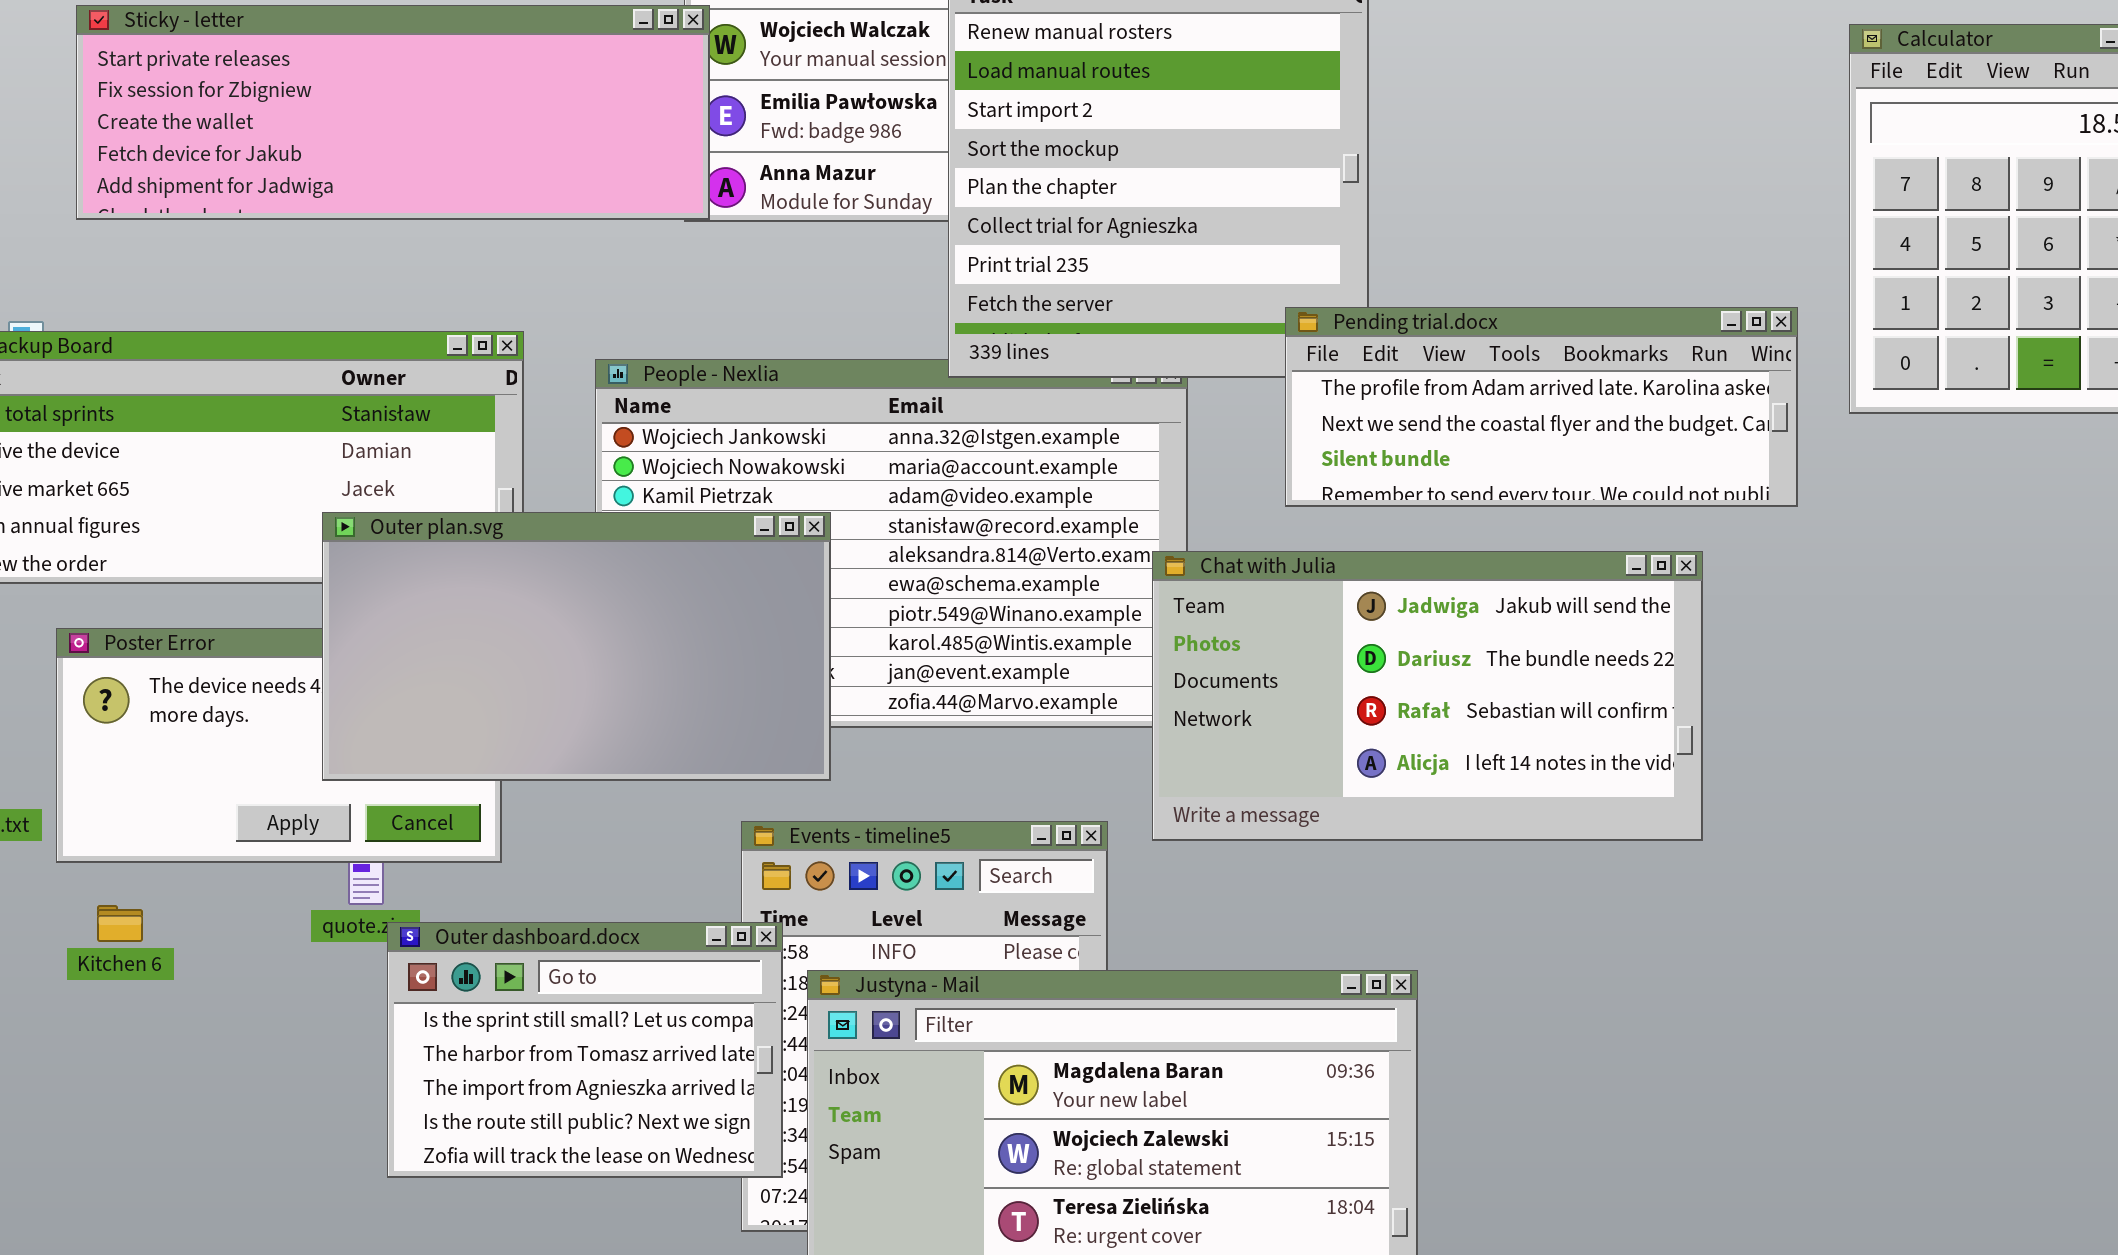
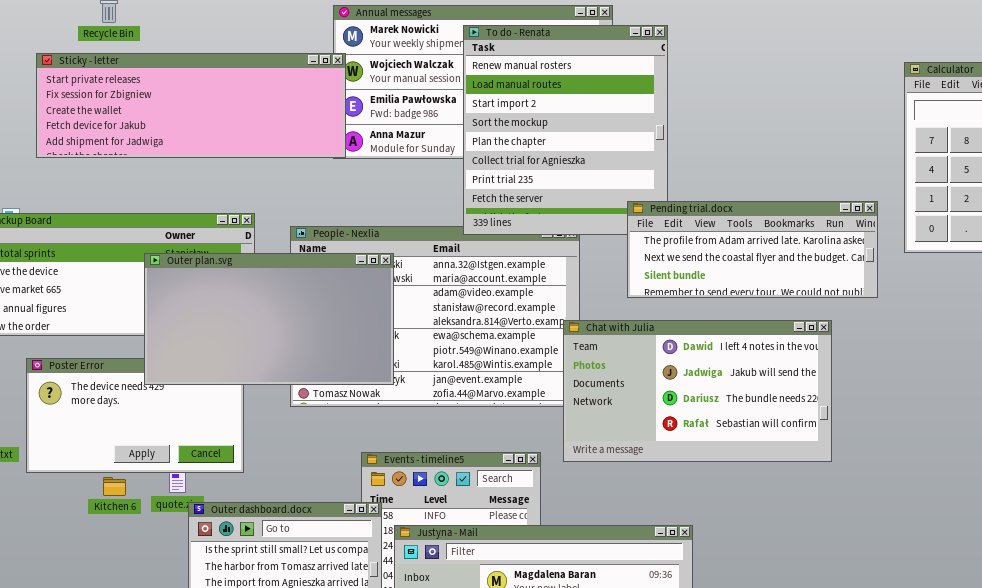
Outer plan.svg: [322,512,831,781] -> [144,253,394,385], moved
Chat with Julia: [1152,551,1703,841] -> [563,320,832,462], scrolled up 1 row
Kitchen 6: [97,905,143,942] -> [103,477,126,496], moved

